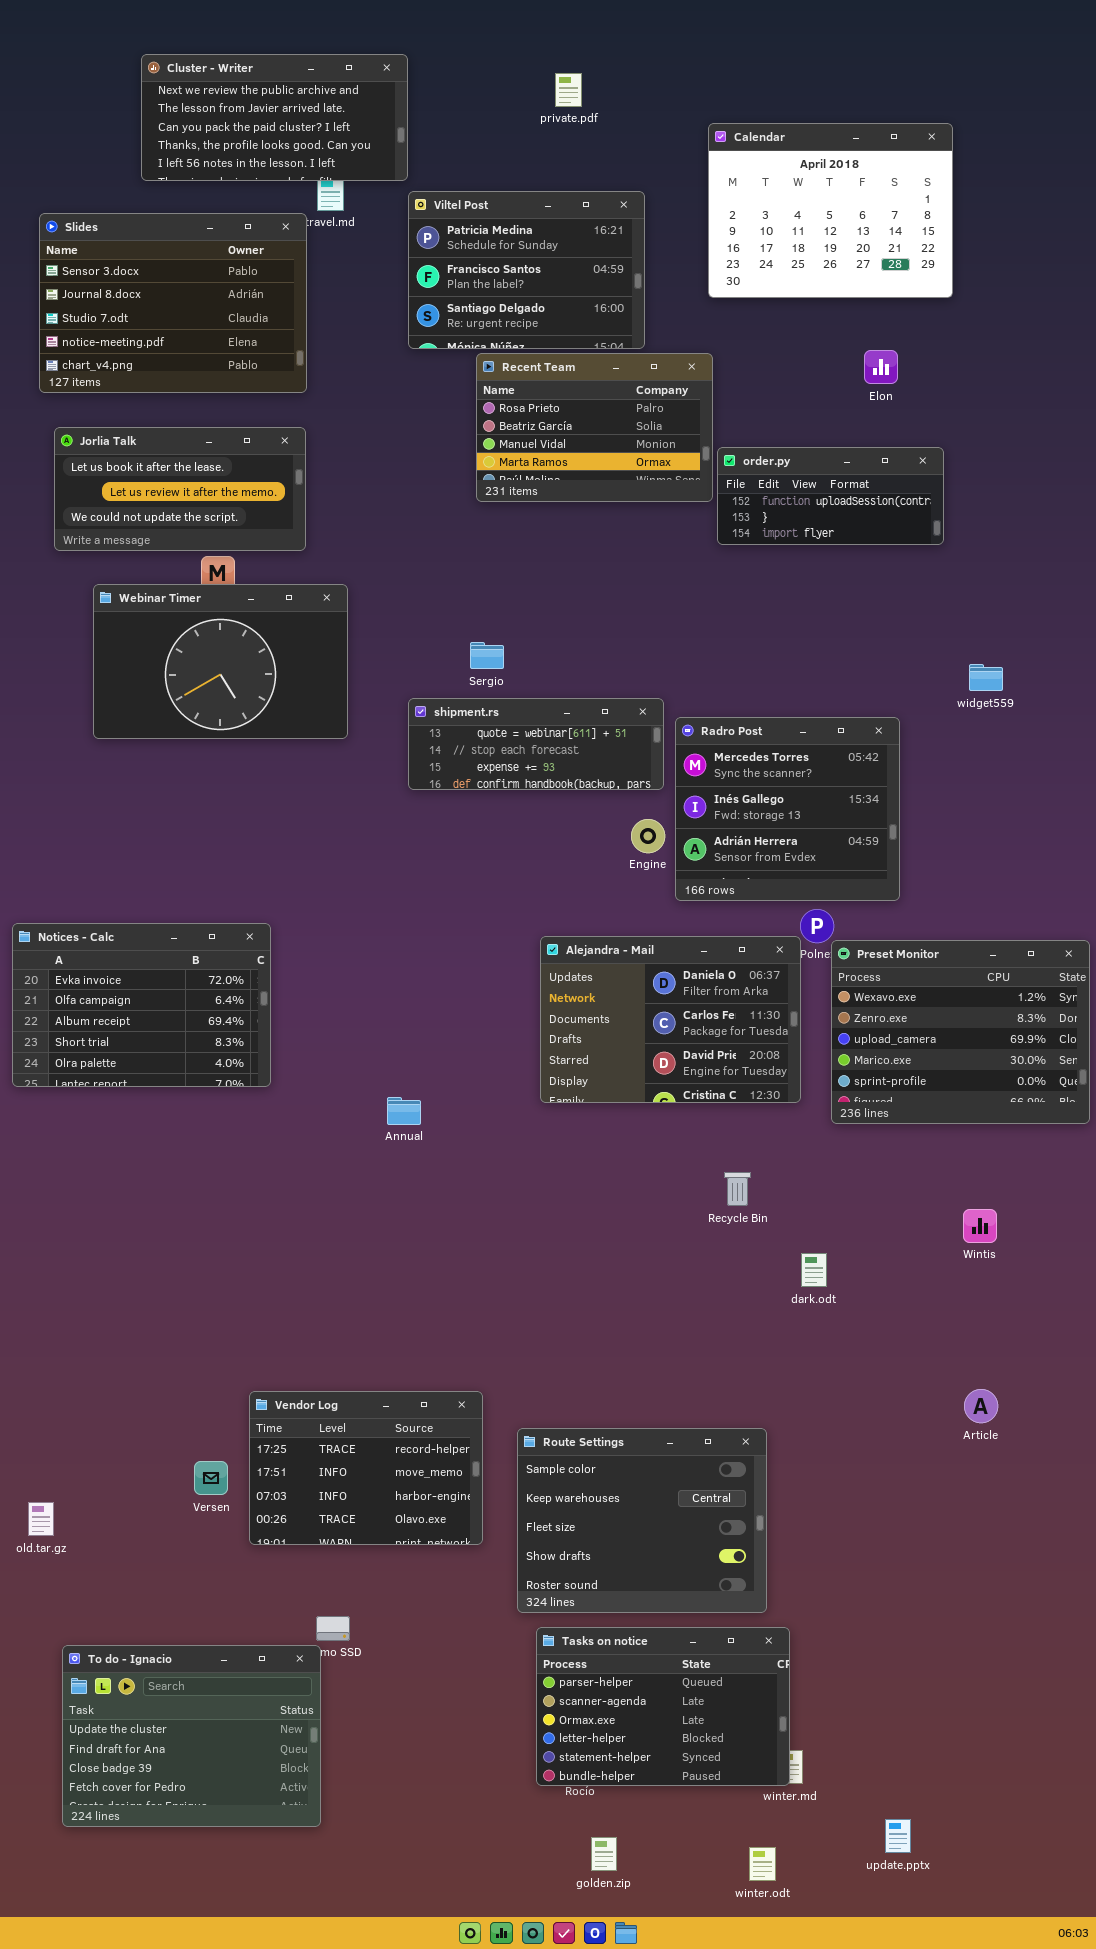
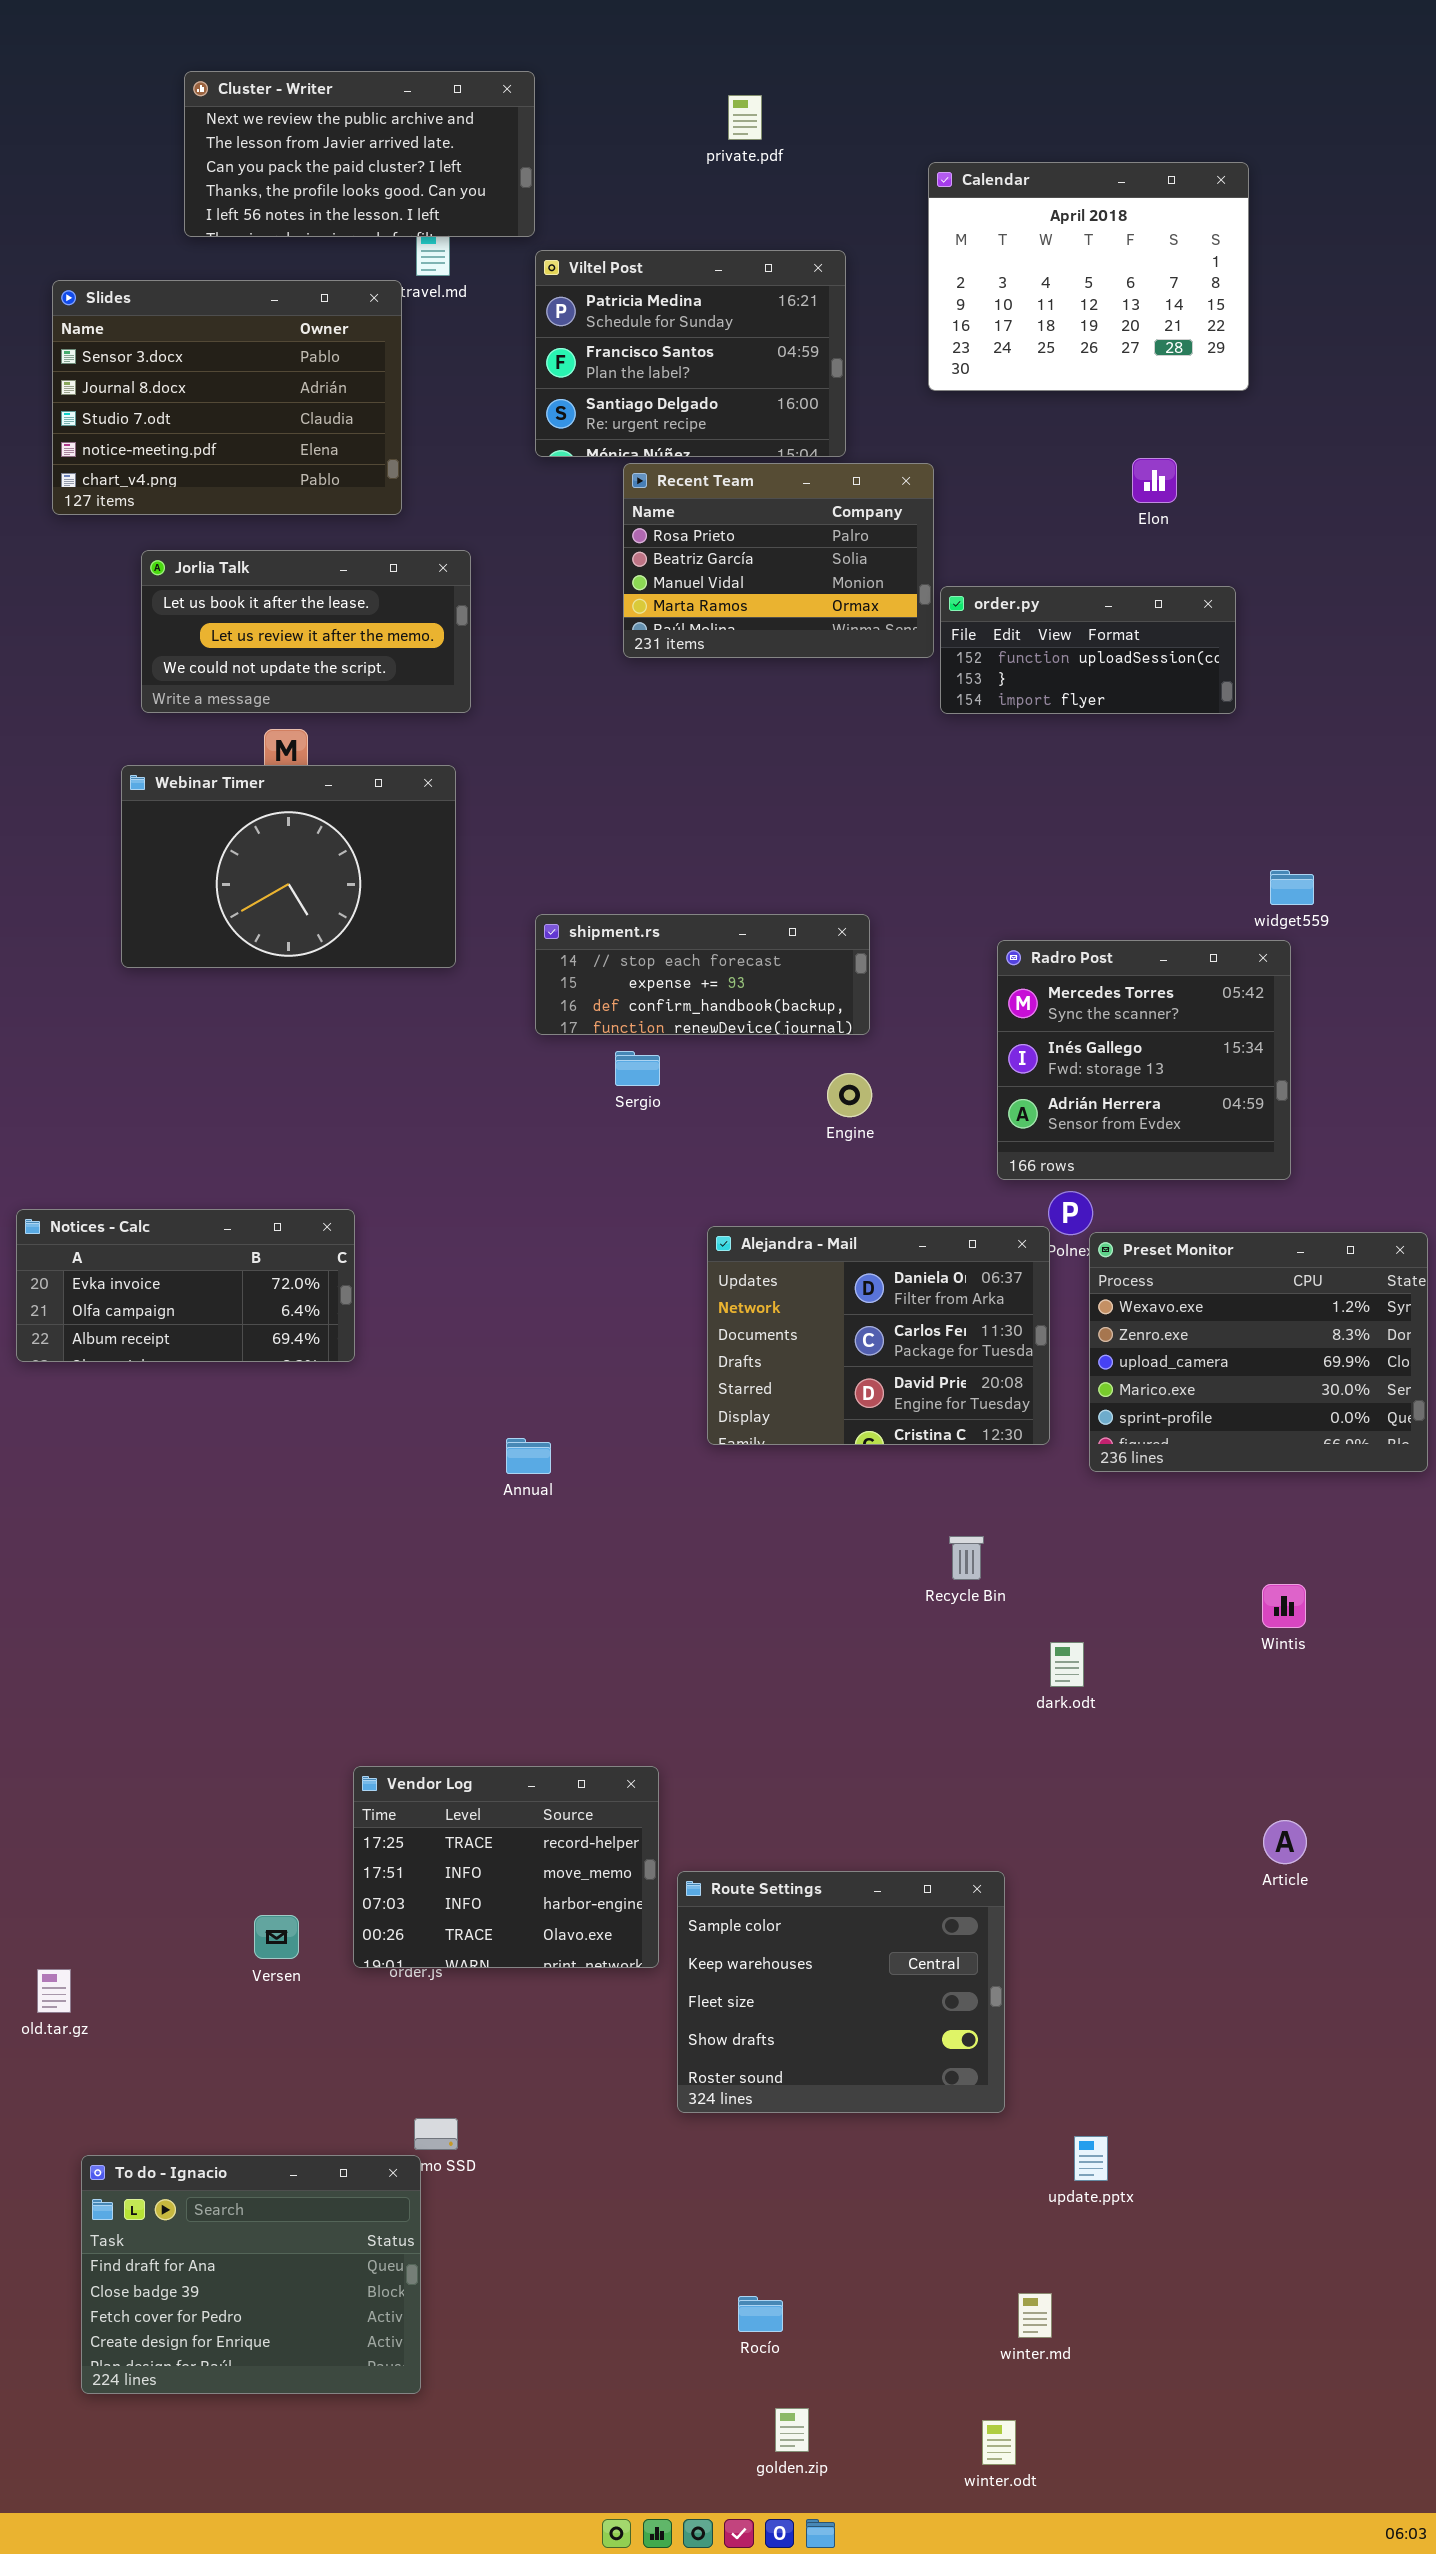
Jorlia Talk: [54,427,306,551] -> [141,550,471,713], moved
Sergio: [470,642,504,669] -> [615,1051,660,1086], moved
shipment.rs: [408,698,664,790] -> [535,914,870,1035], scrolled down 1 row
Radro Post: [675,717,900,901] -> [997,940,1291,1180], moved
Notices - Calc: [12,923,271,1087] -> [16,1209,355,1362], resized
Vendor Log: [249,1391,483,1545] -> [353,1766,659,1968], moved
Tasks on notice: [536,1627,790,1786] -> none, closed
To do - Ignacio: [62,1645,321,1827] -> [81,2155,421,2394], scrolled down 1 row
update.pptx: [885,1819,911,1853] -> [1074,2136,1108,2181], moved

